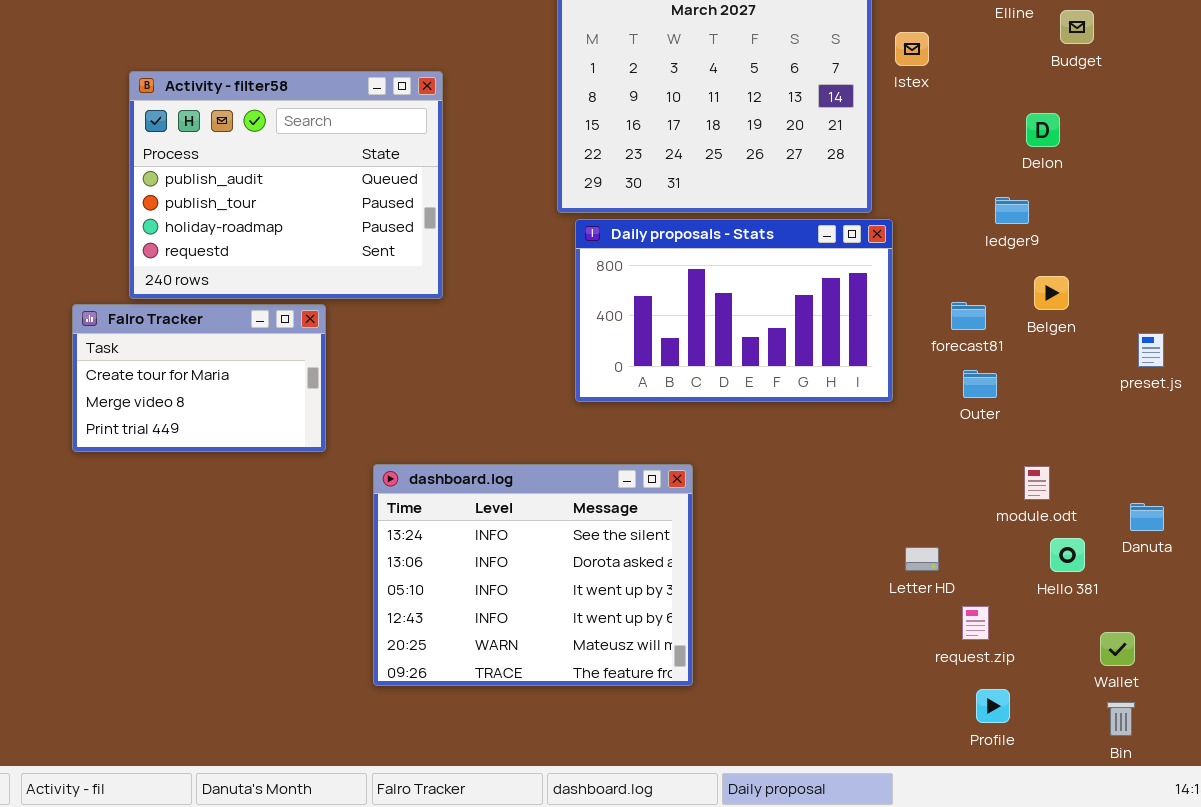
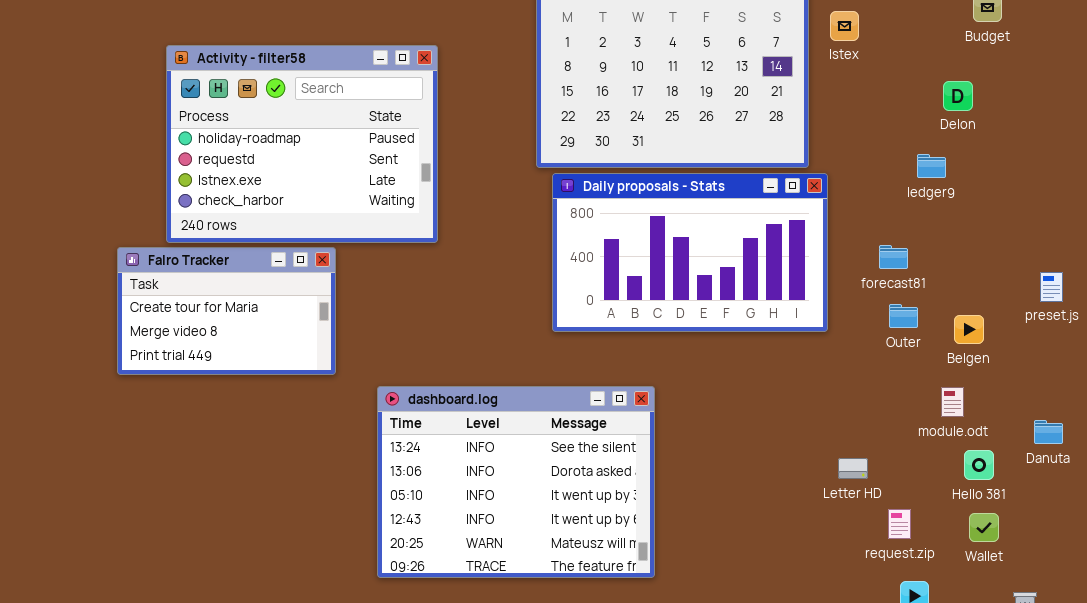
Activity - filter58: [129,71,443,299] -> [166,45,438,243], scrolled down 2 rows
Belgen: [1034,276,1069,310] -> [954,315,984,344], moved
Wallet: [1100,632,1135,666] -> [969,513,999,542], moved

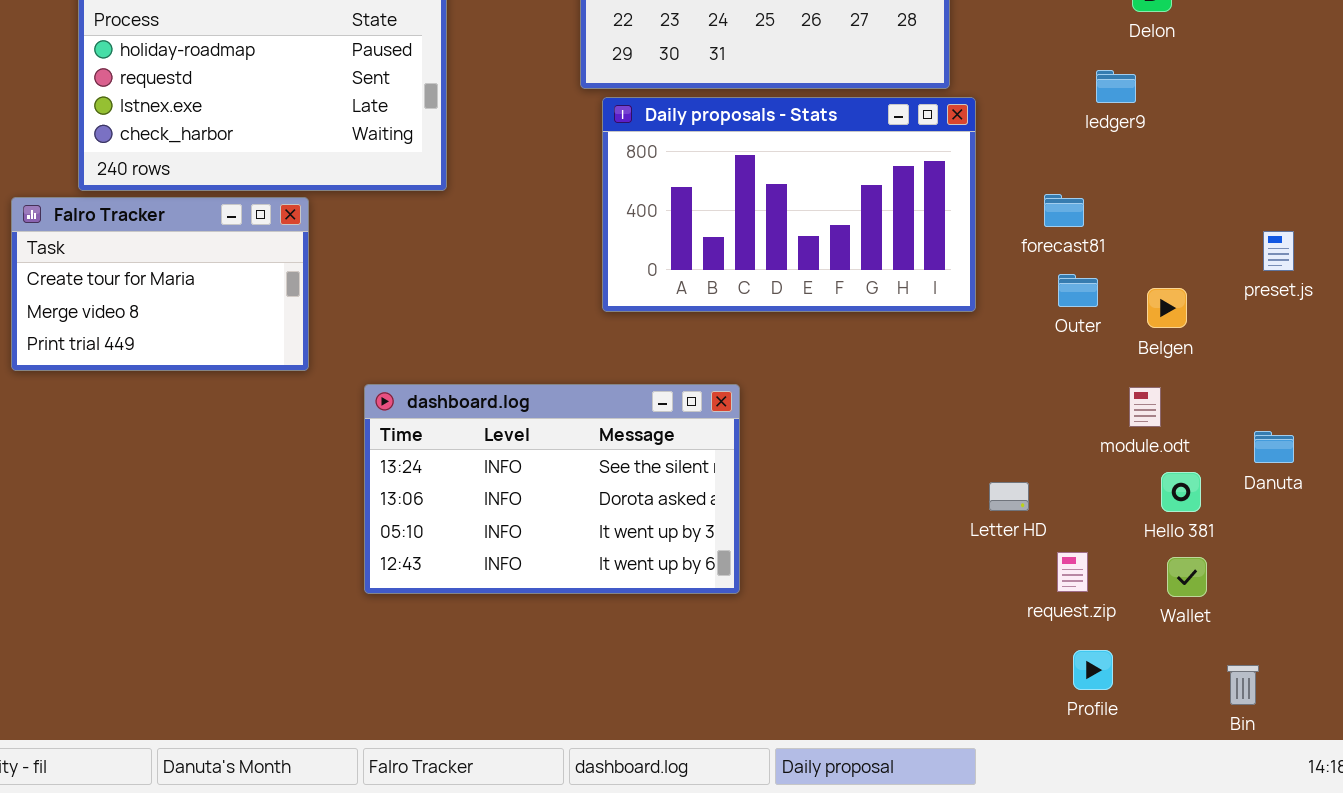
dashboard.log: [377,386,655,578] -> [364,384,740,594], resized

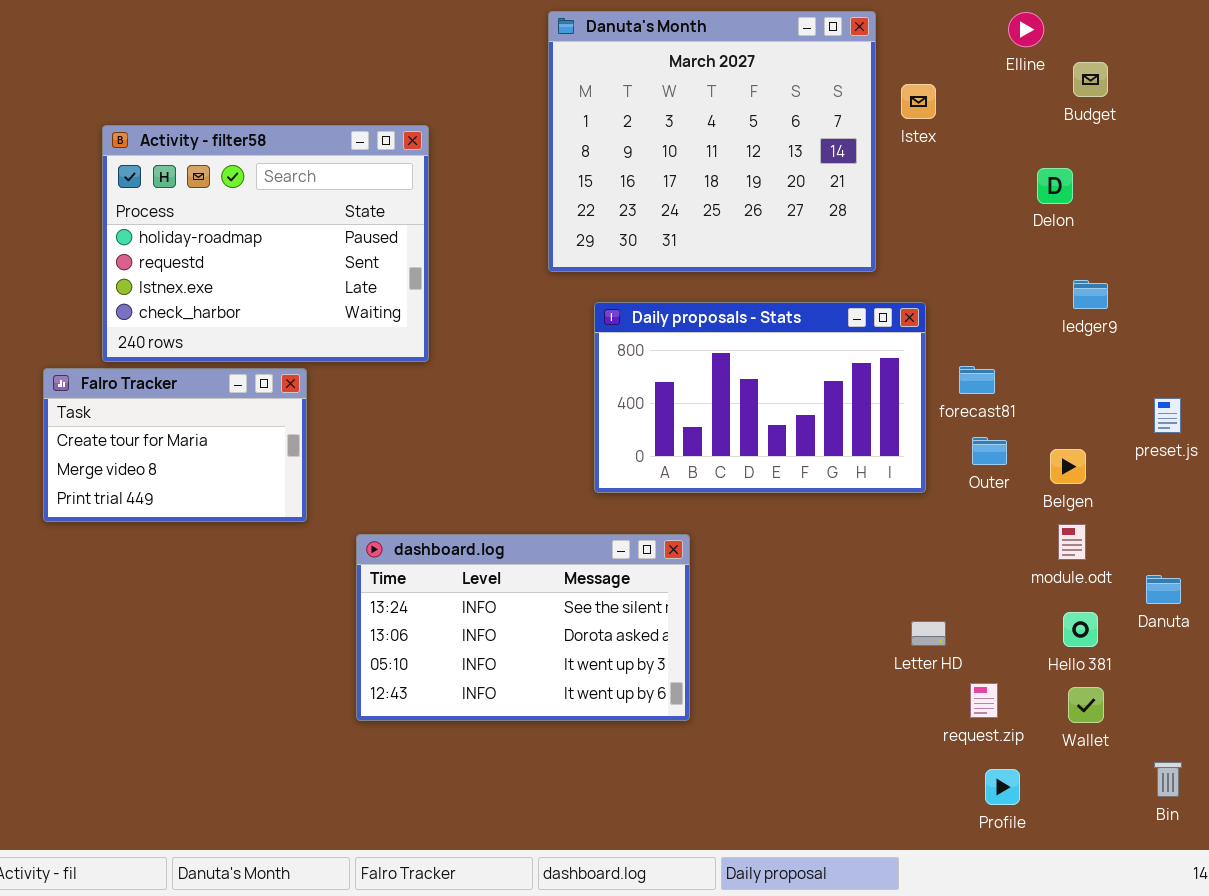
ledger9: [1096,70,1136,103] -> [1073,280,1108,309], moved
Daily proposals - Stats: [602,97,976,312] -> [594,302,926,493], moved
module.odt: [1129,387,1161,427] -> [1058,524,1086,560], moved
Bin: [1227,665,1259,705] -> [1154,762,1182,797], moved

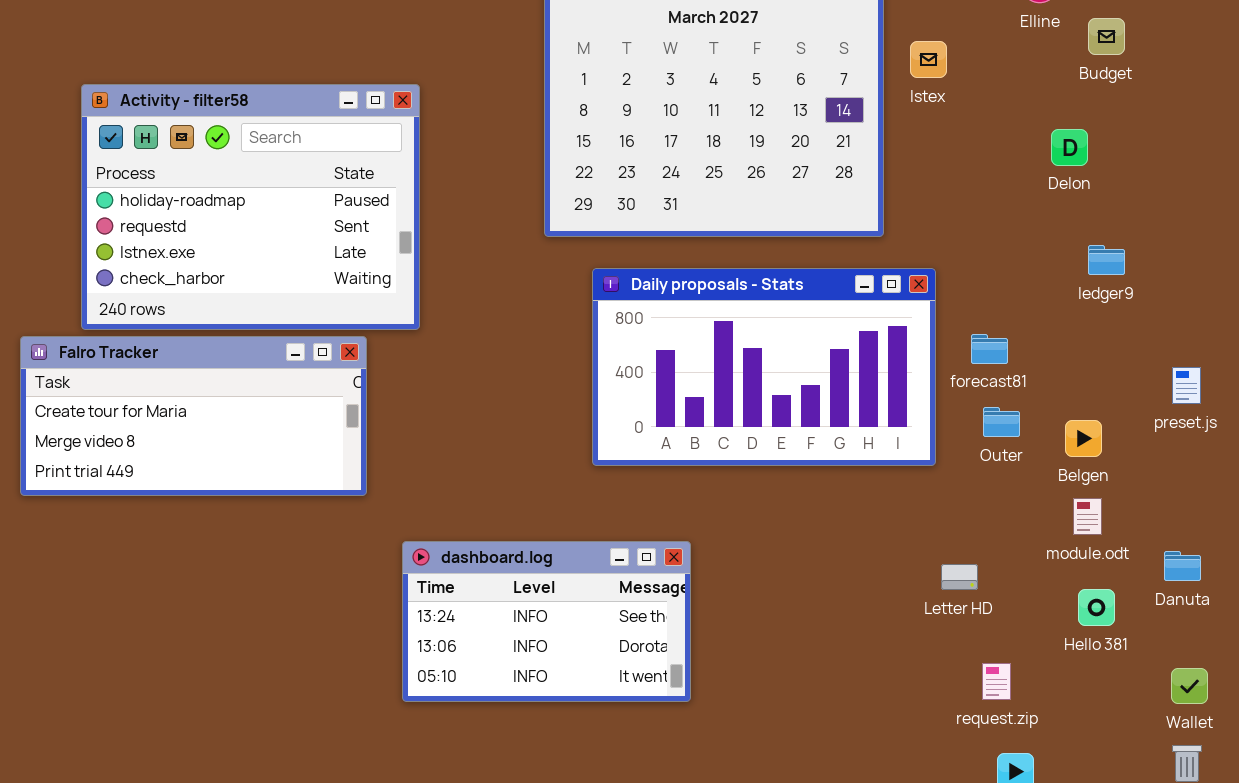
Falro Tracker: [43,368,307,522] -> [20,336,367,496], resized
dashboard.log: [356,534,690,721] -> [402,541,691,702], resized
Letter HD: [911,621,946,646] -> [941,564,978,590], moved
Wallet: [1068,687,1104,723] -> [1171,668,1208,704], moved

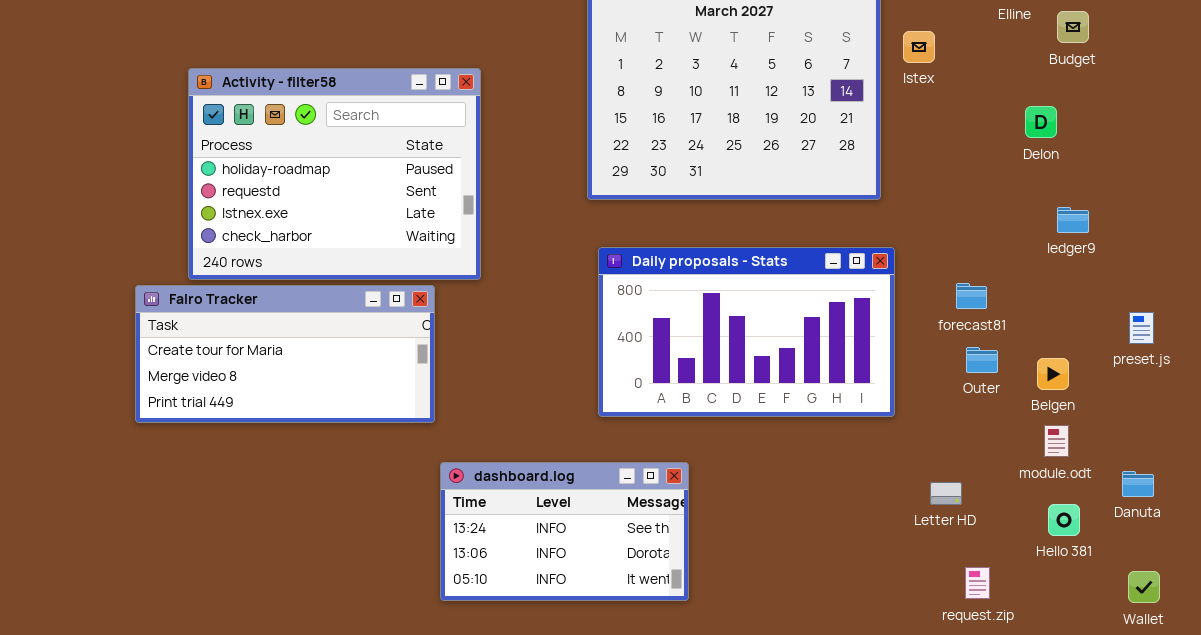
Daily proposals - Stats: [592,268,936,466] -> [598,247,895,417], moved
dashboard.log: [402,541,691,702] -> [440,462,689,601], moved

